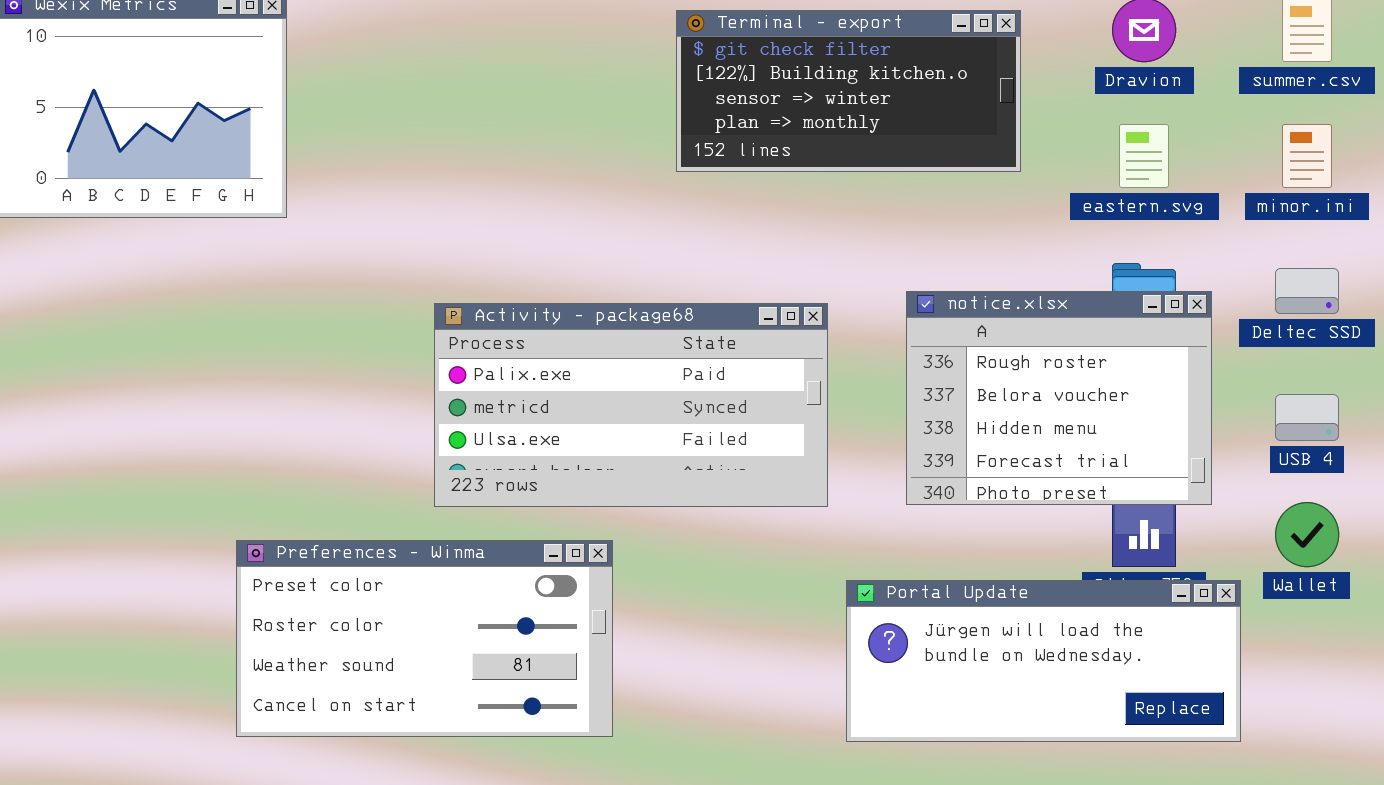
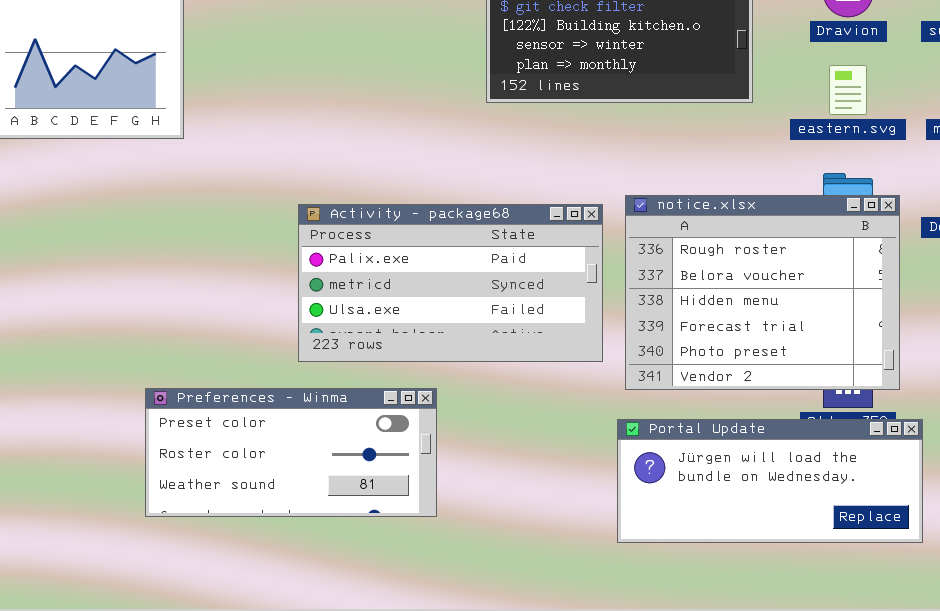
notice.xlsx: [906,291,1212,505] -> [625,195,900,390], resized
Preferences - Winma: [236,540,613,737] -> [145,388,437,517], resized

